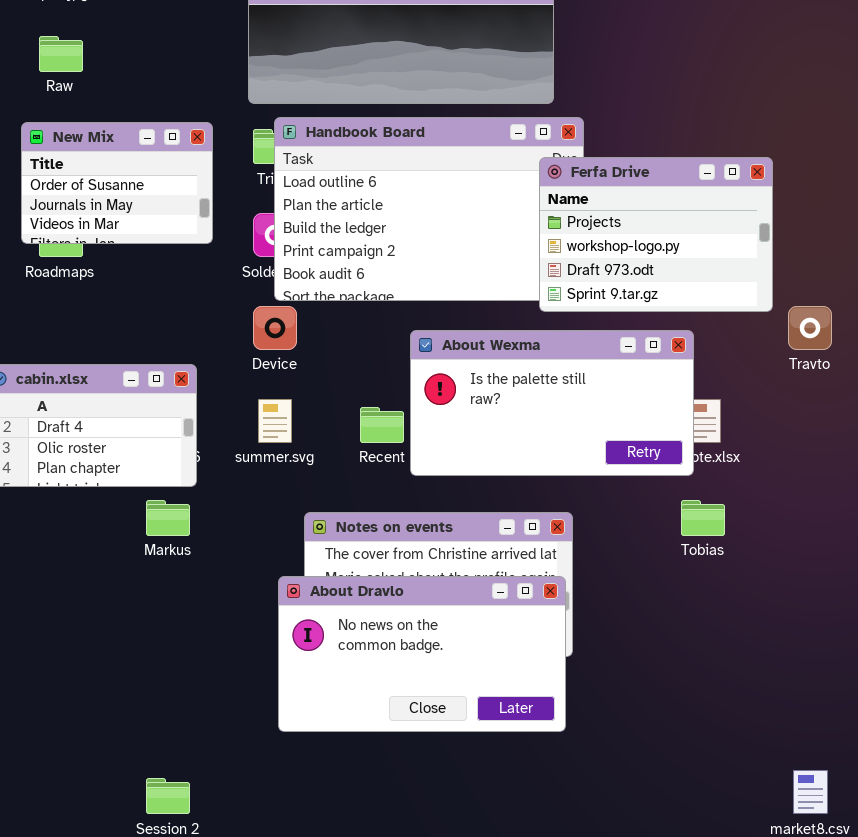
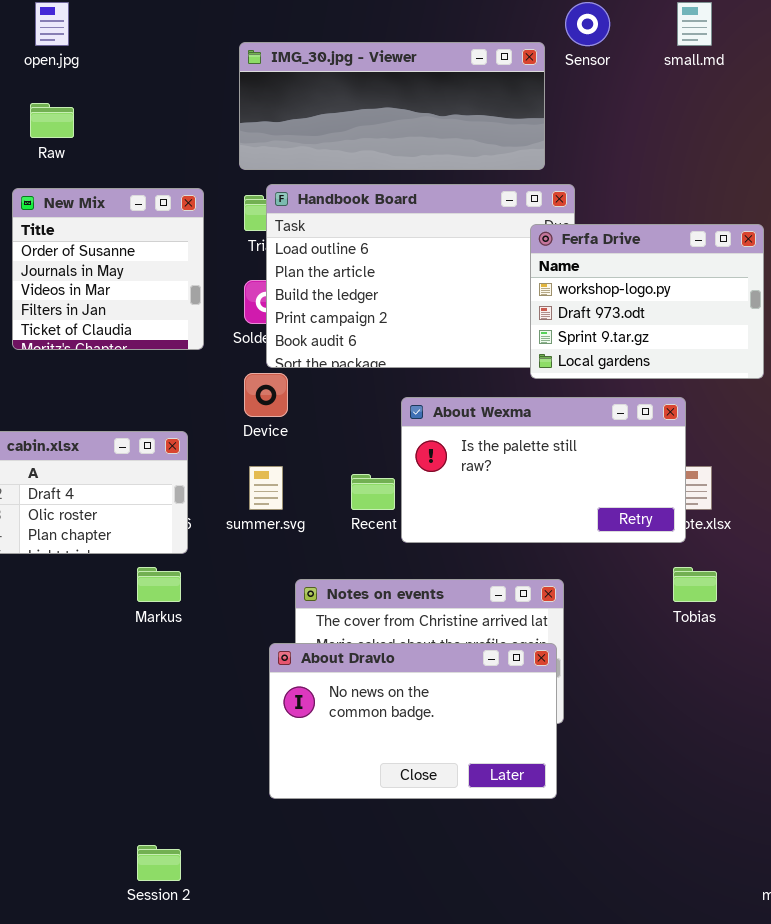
New Mix: [21,122,213,244] -> [12,188,204,350], resized
Ferfa Drive: [539,157,773,312] -> [530,224,764,379], scrolled down 1 row

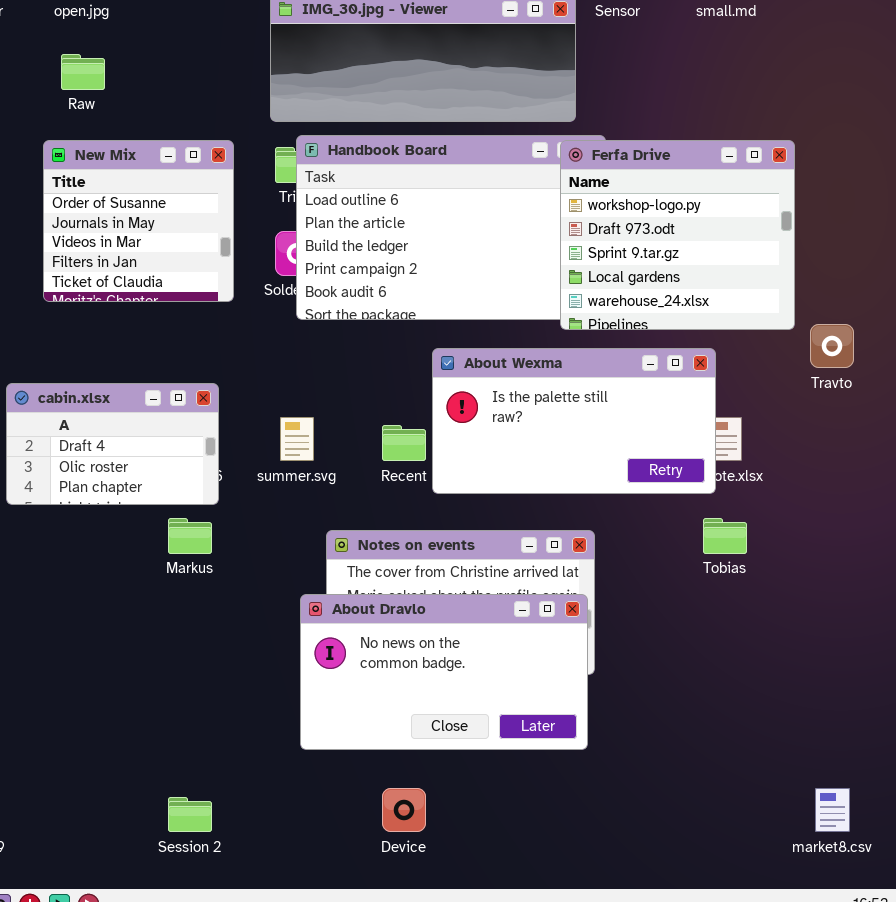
Ferfa Drive: [530,224,764,379] -> [560,140,795,330], resized
Device: [244,373,288,417] -> [382,788,426,832], moved

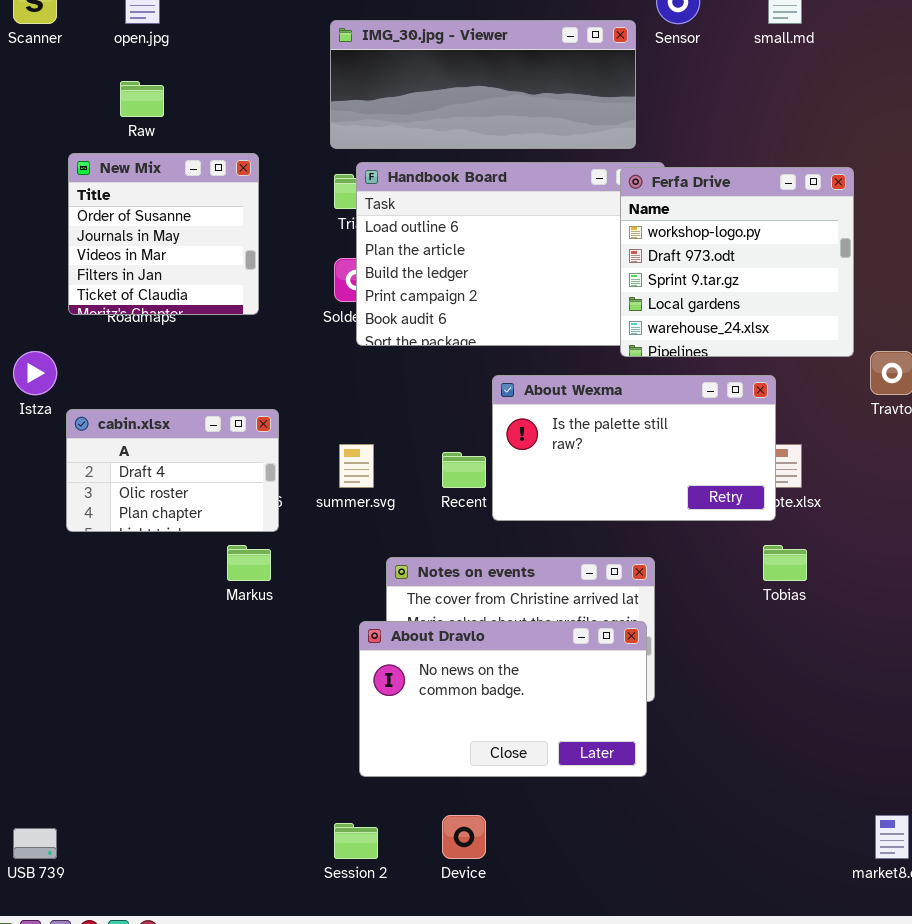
New Mix: [43,140,234,302] -> [68,153,259,315], moved
Session 2: [168,797,212,832] -> [334,823,378,859], moved

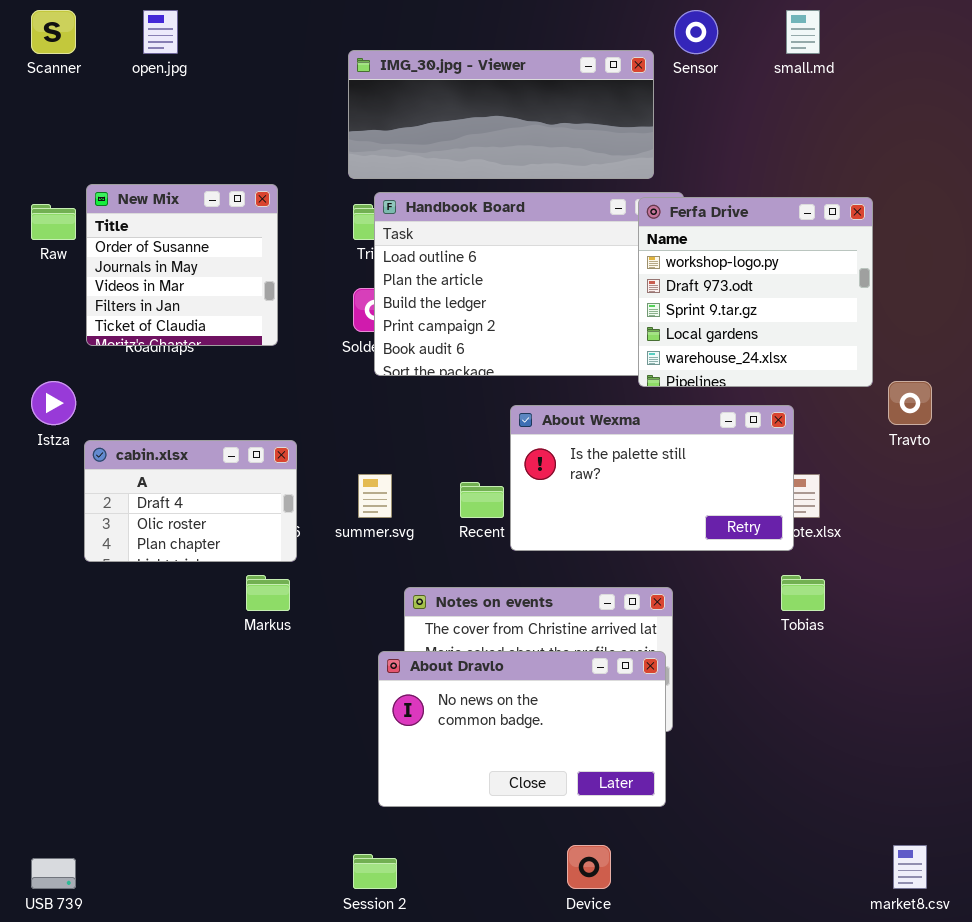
Raw: [120,81,164,117] -> [31,204,76,240], moved
Device: [442,815,486,859] -> [567,845,611,889], moved

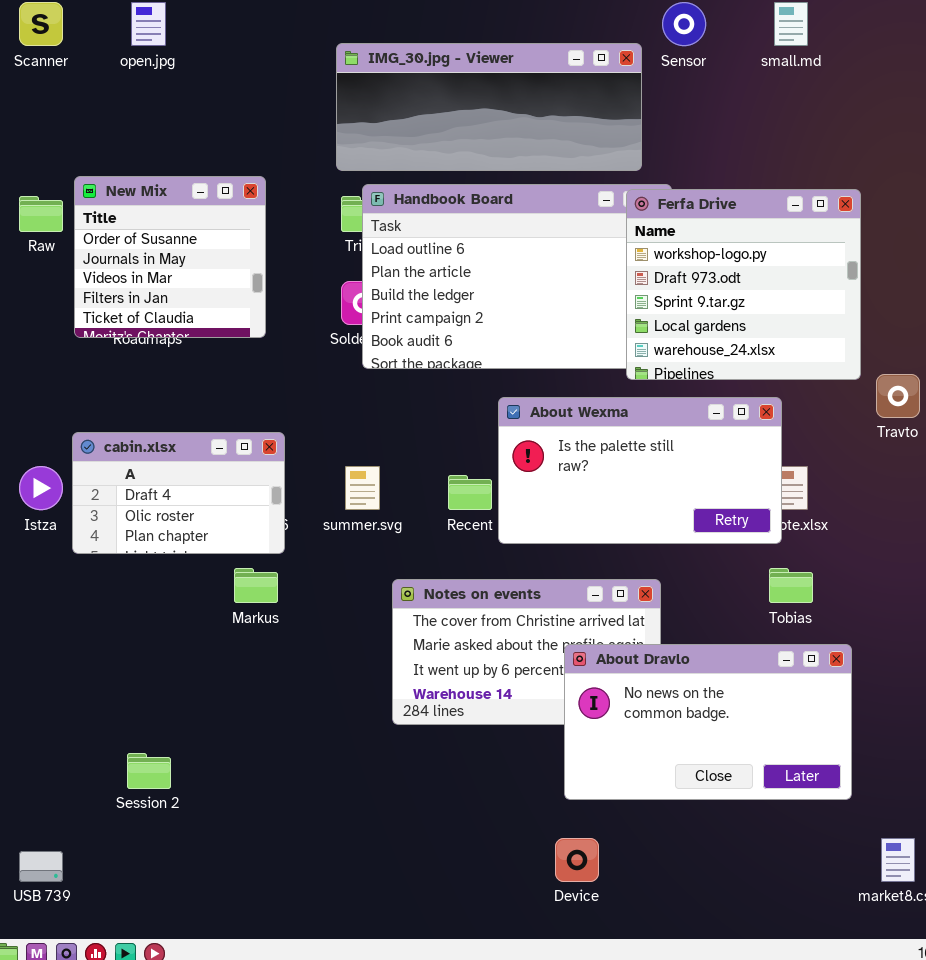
Istza: [31,381,76,425] -> [19,466,63,510], moved
About Dravlo: [378,651,666,807] -> [564,644,852,800], moved
Session 2: [353,854,397,889] -> [127,753,171,789], moved

